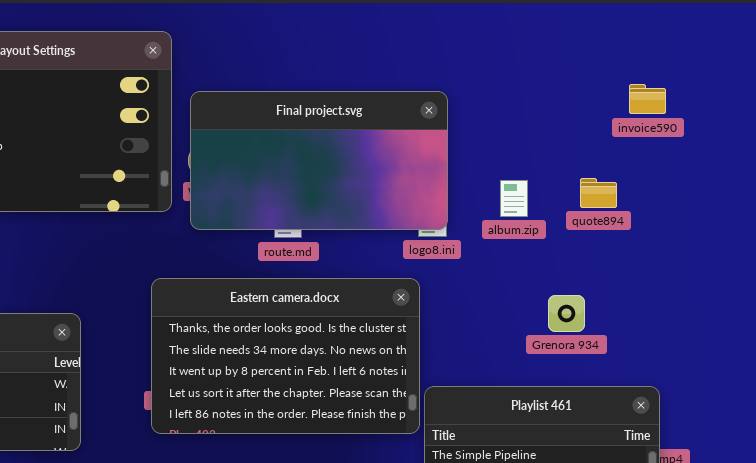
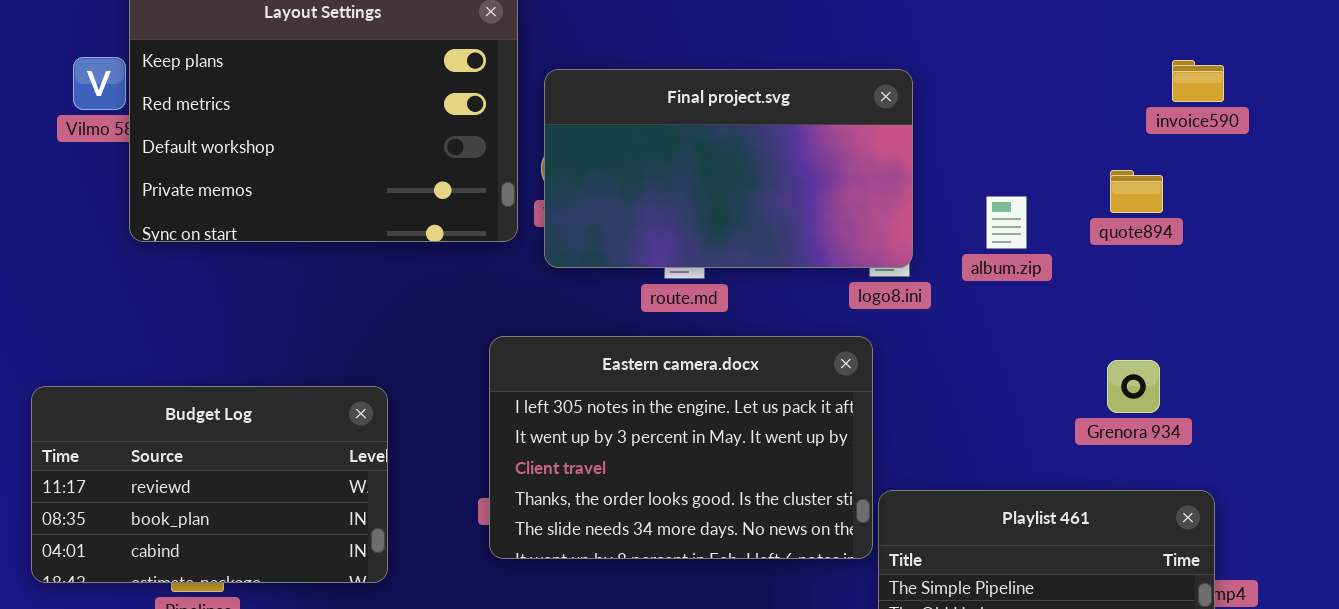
quote894: [580,178,617,208] -> [1110,170,1163,213], moved
Eastern camera.docx: [151,278,420,434] -> [489,336,873,559], scrolled up 3 rows
Grenora 934: [548,295,585,332] -> [1107,360,1160,413], moved

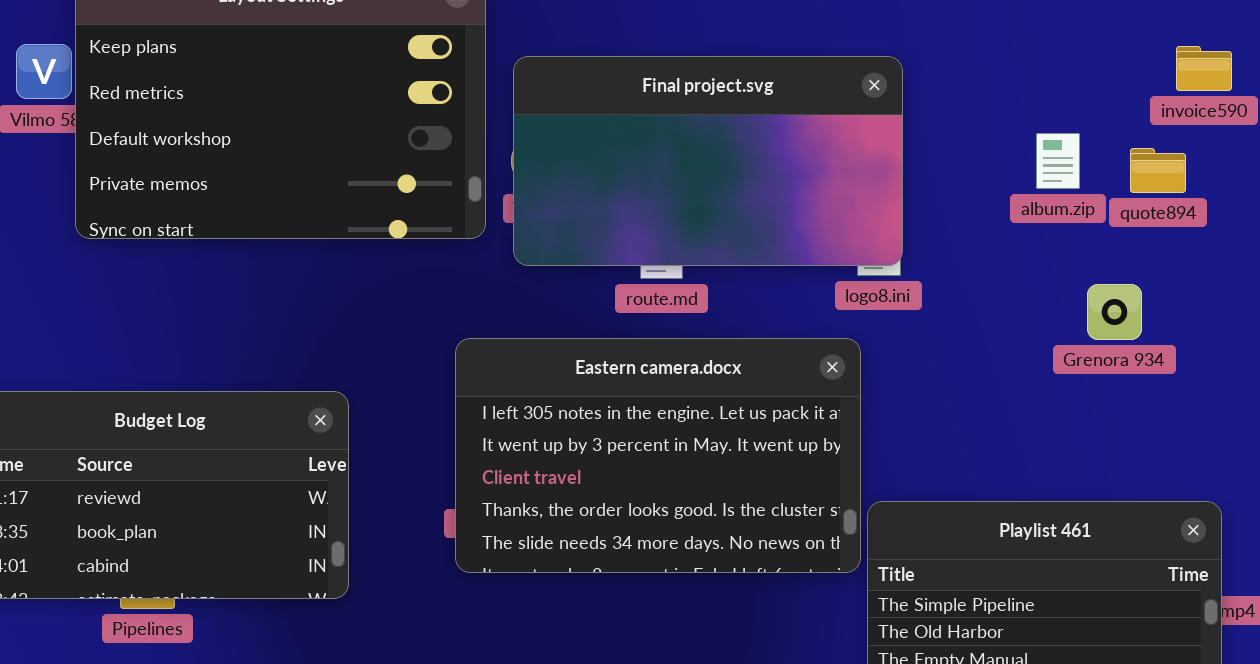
quote894: [1110,170,1163,213] -> [1130,148,1186,193], moved
album.zip: [986,196,1027,249] -> [1036,133,1080,189], moved
Grenora 934: [1107,360,1160,413] -> [1087,284,1142,340], moved

